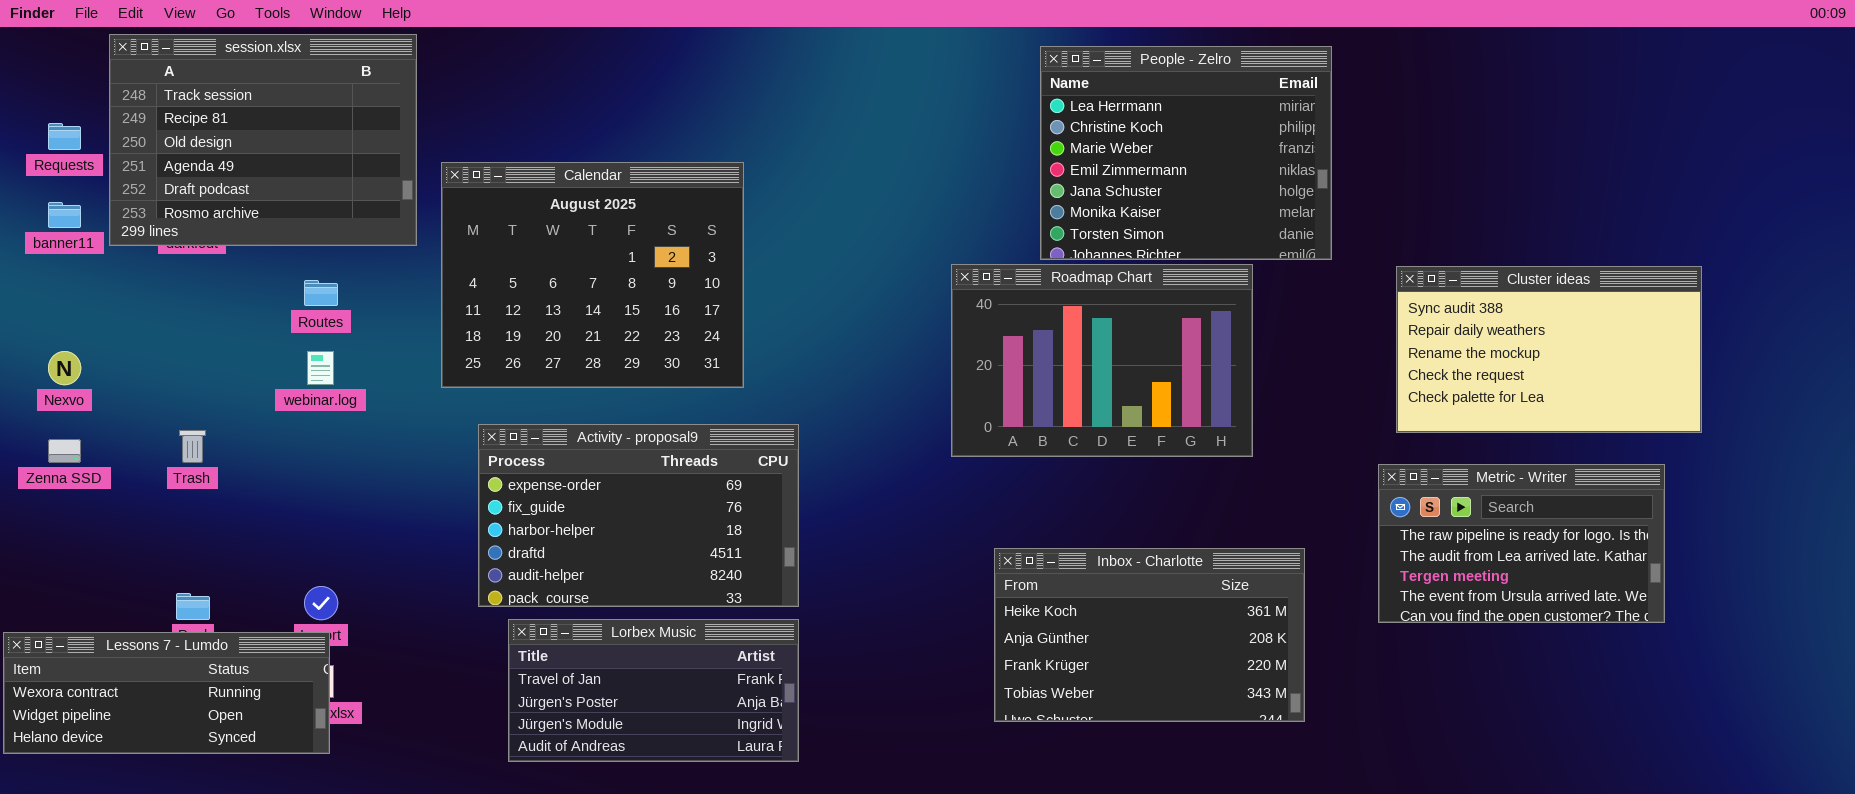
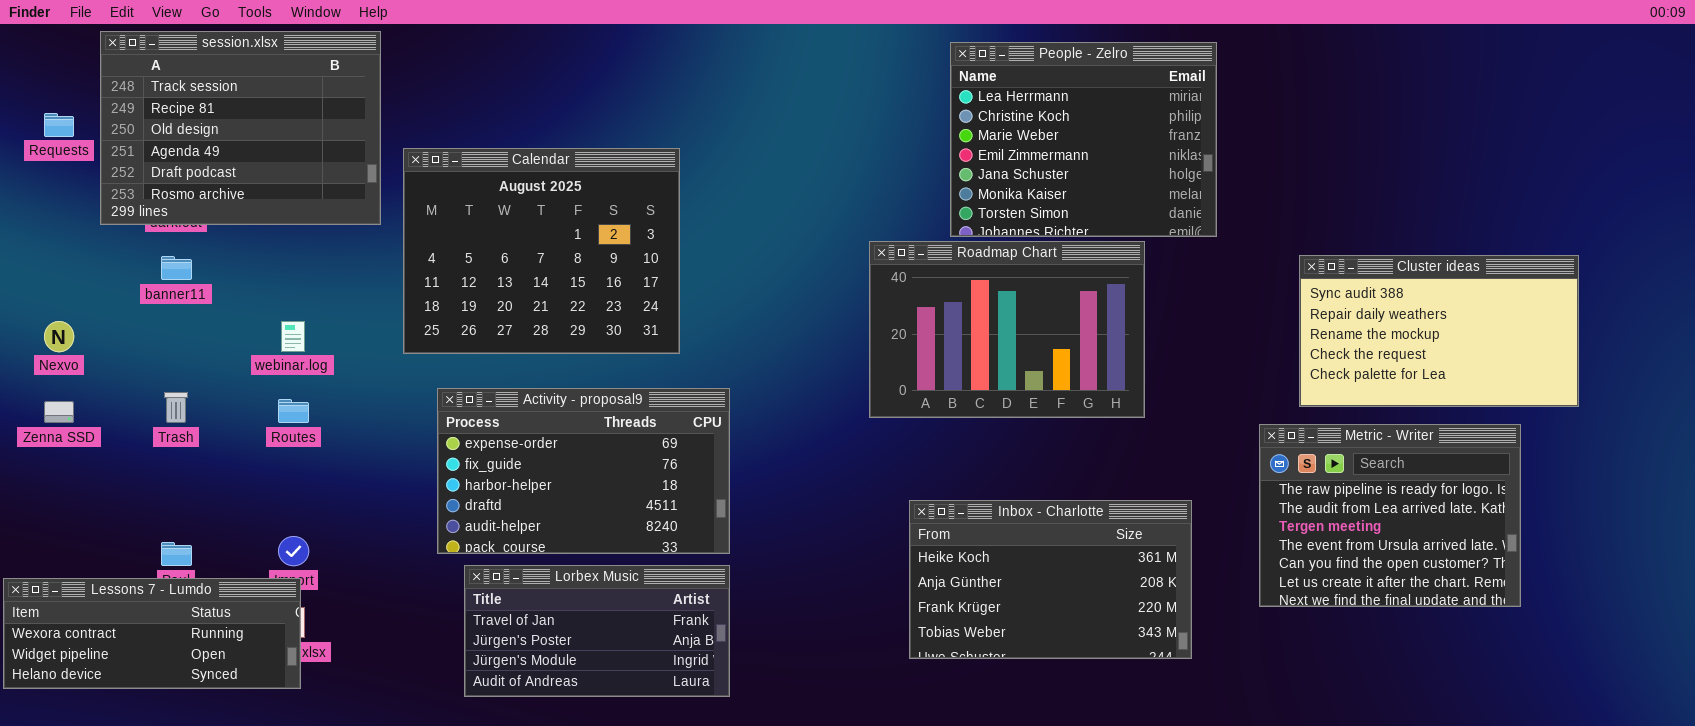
banner11: [48,202,81,228] -> [161,256,192,280], moved
Cluster ideas: [1396,266,1702,433] -> [1299,255,1579,407], moved
Routes: [304,280,338,306] -> [278,399,309,423], moved
Metric - Writer: [1378,464,1665,623] -> [1259,424,1521,607], resized

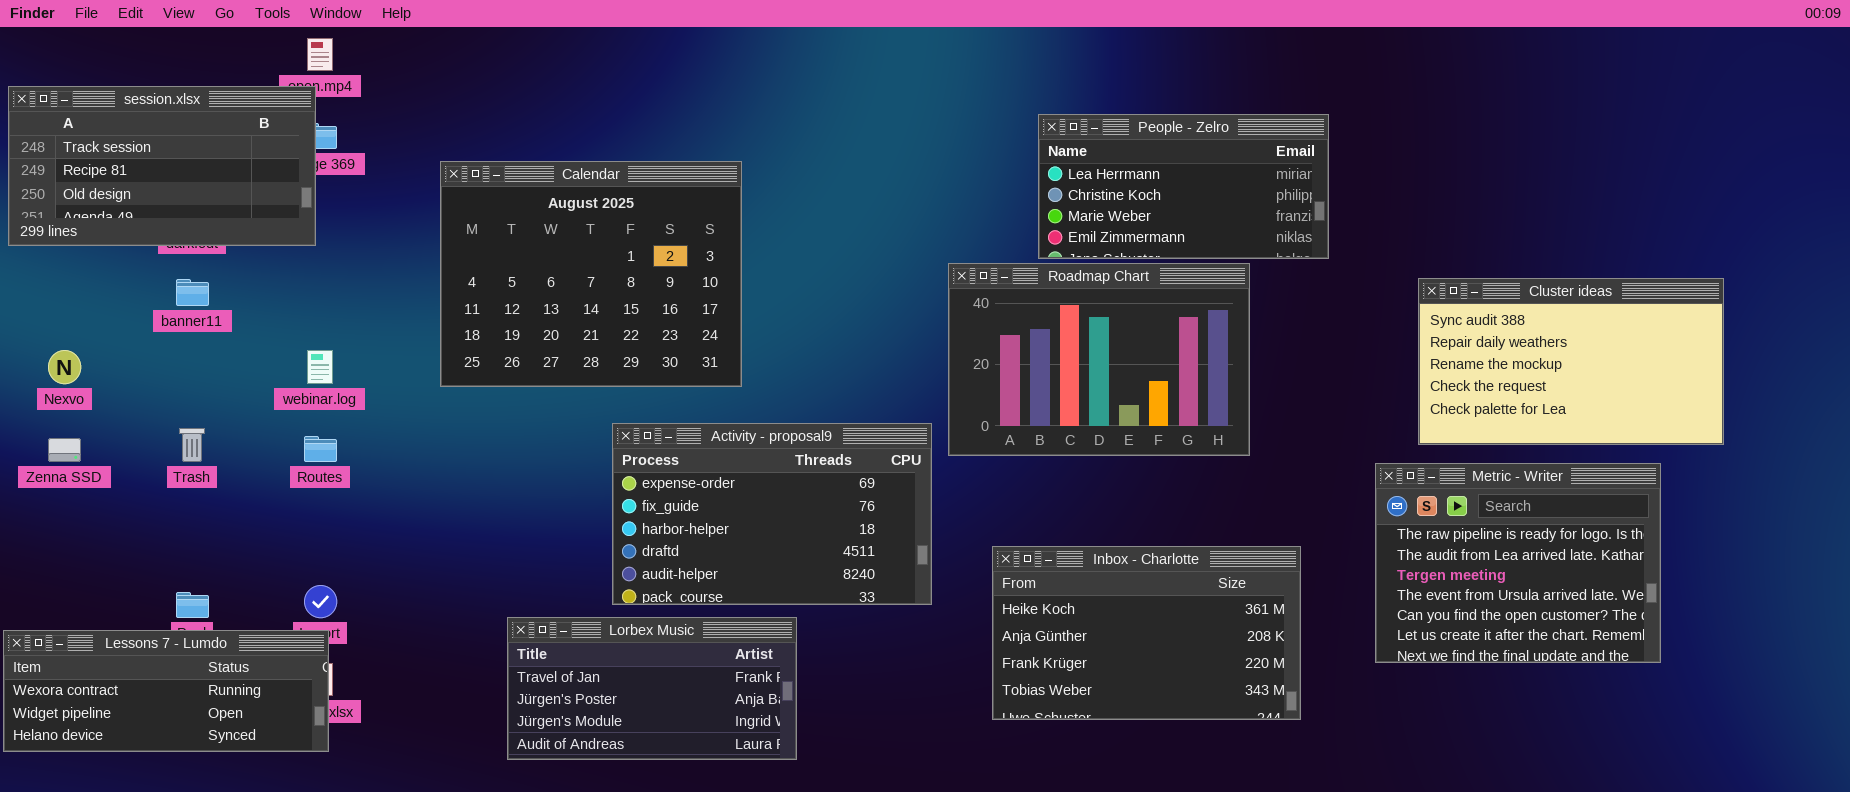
session.xlsx: [100,31,381,225] -> [8,86,316,246], moved, resized
People - Zelro: [950,42,1217,237] -> [1038,114,1329,259], resized
Activity - proposal9: [437,388,730,554] -> [612,423,932,605], moved

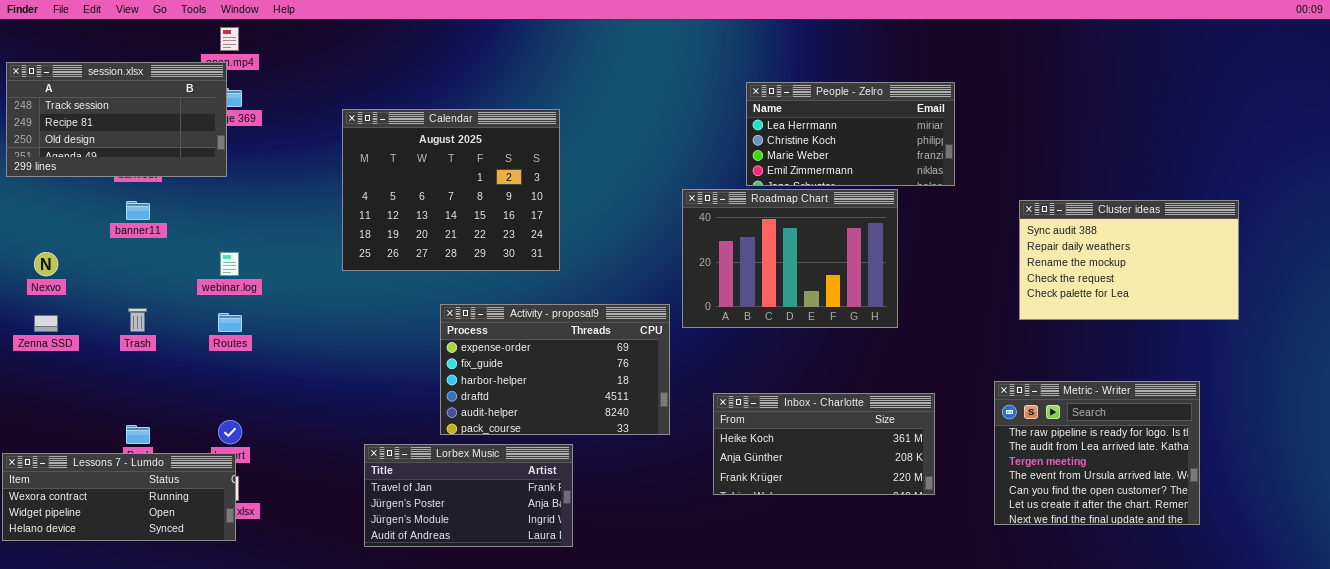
Calendar: [440,161,742,387] -> [342,109,560,271], moved
Metric - Writer: [1375,463,1661,663] -> [994,381,1200,525], moved
Inbox - Charlotte: [992,546,1301,720] -> [713,393,935,495], resized

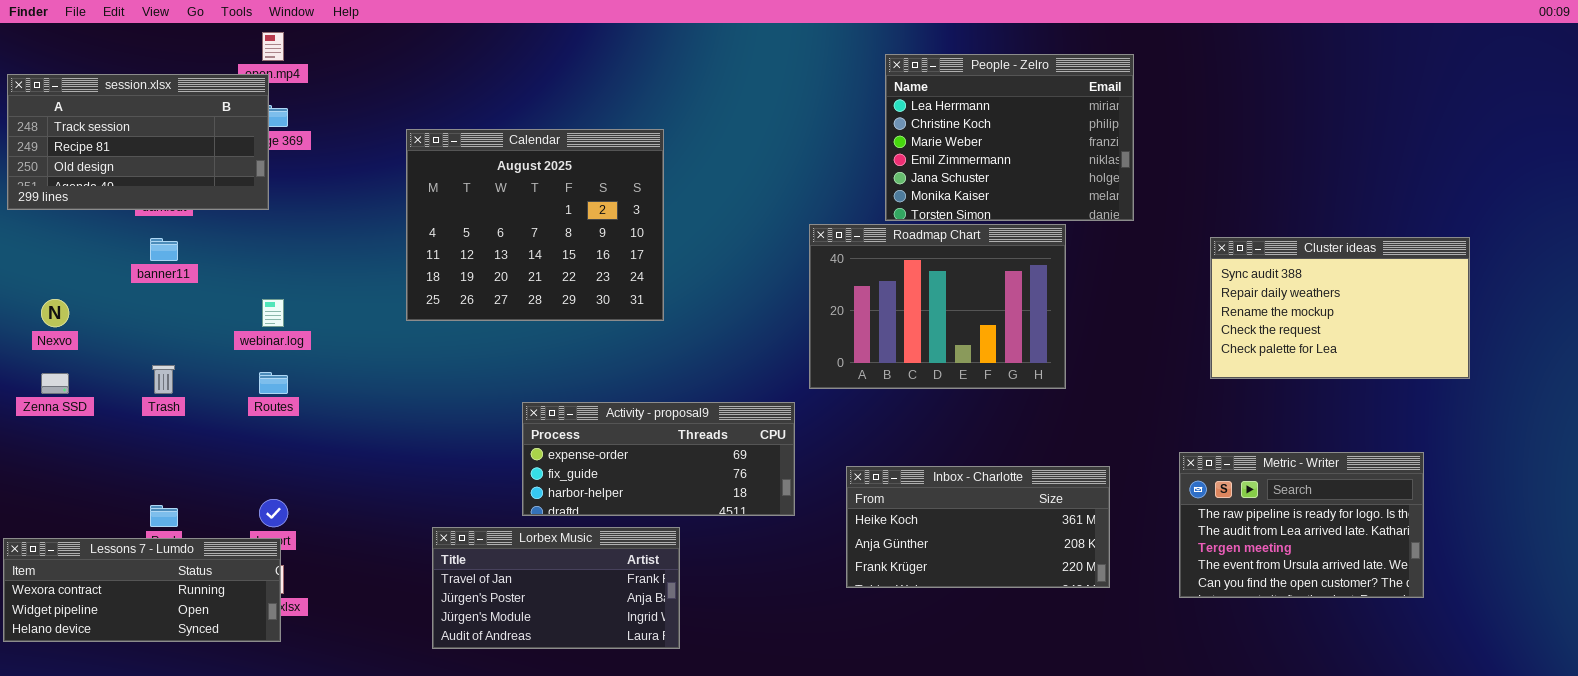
People - Zelro: [746,82,955,186] -> [885,54,1134,221], resized
Activity - proposal9: [440,304,670,435] -> [522,402,795,516], resized
Metric - Writer: [994,381,1200,525] -> [1179,452,1424,598], resized

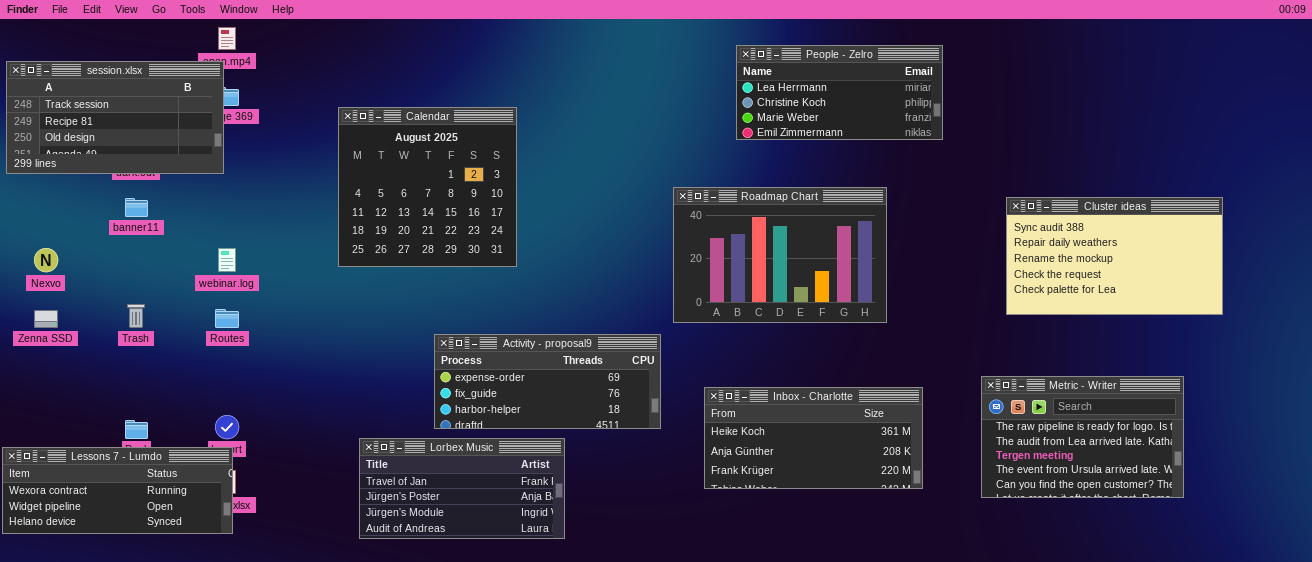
People - Zelro: [885,54,1134,221] -> [736,45,943,140], resized
Calendar: [406,129,664,321] -> [338,107,517,267], resized

